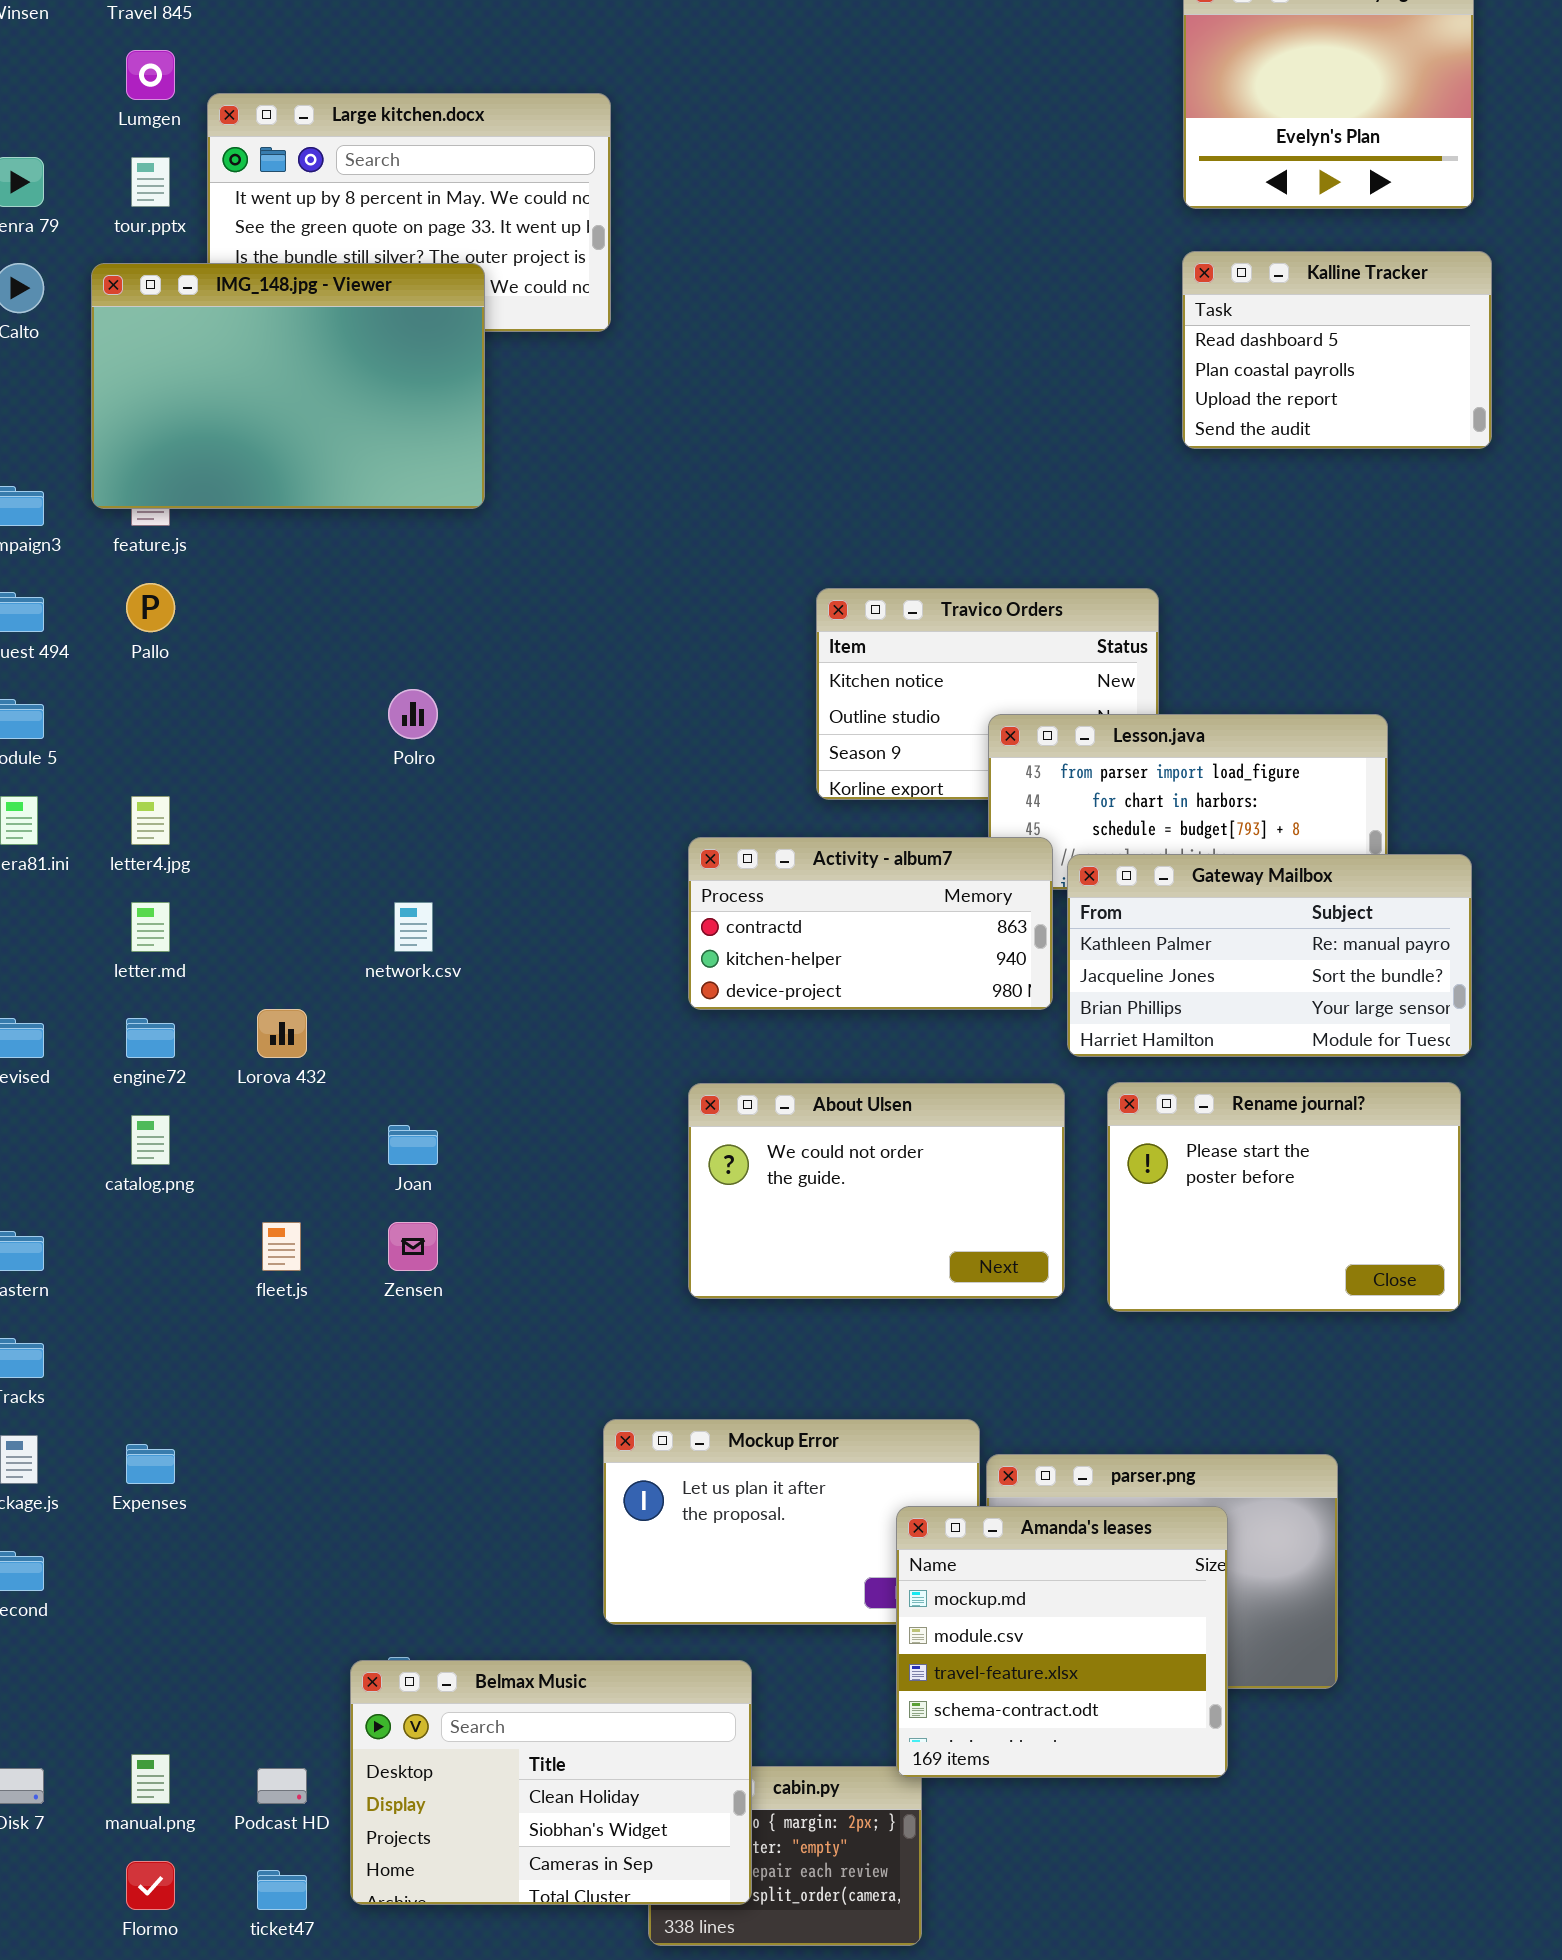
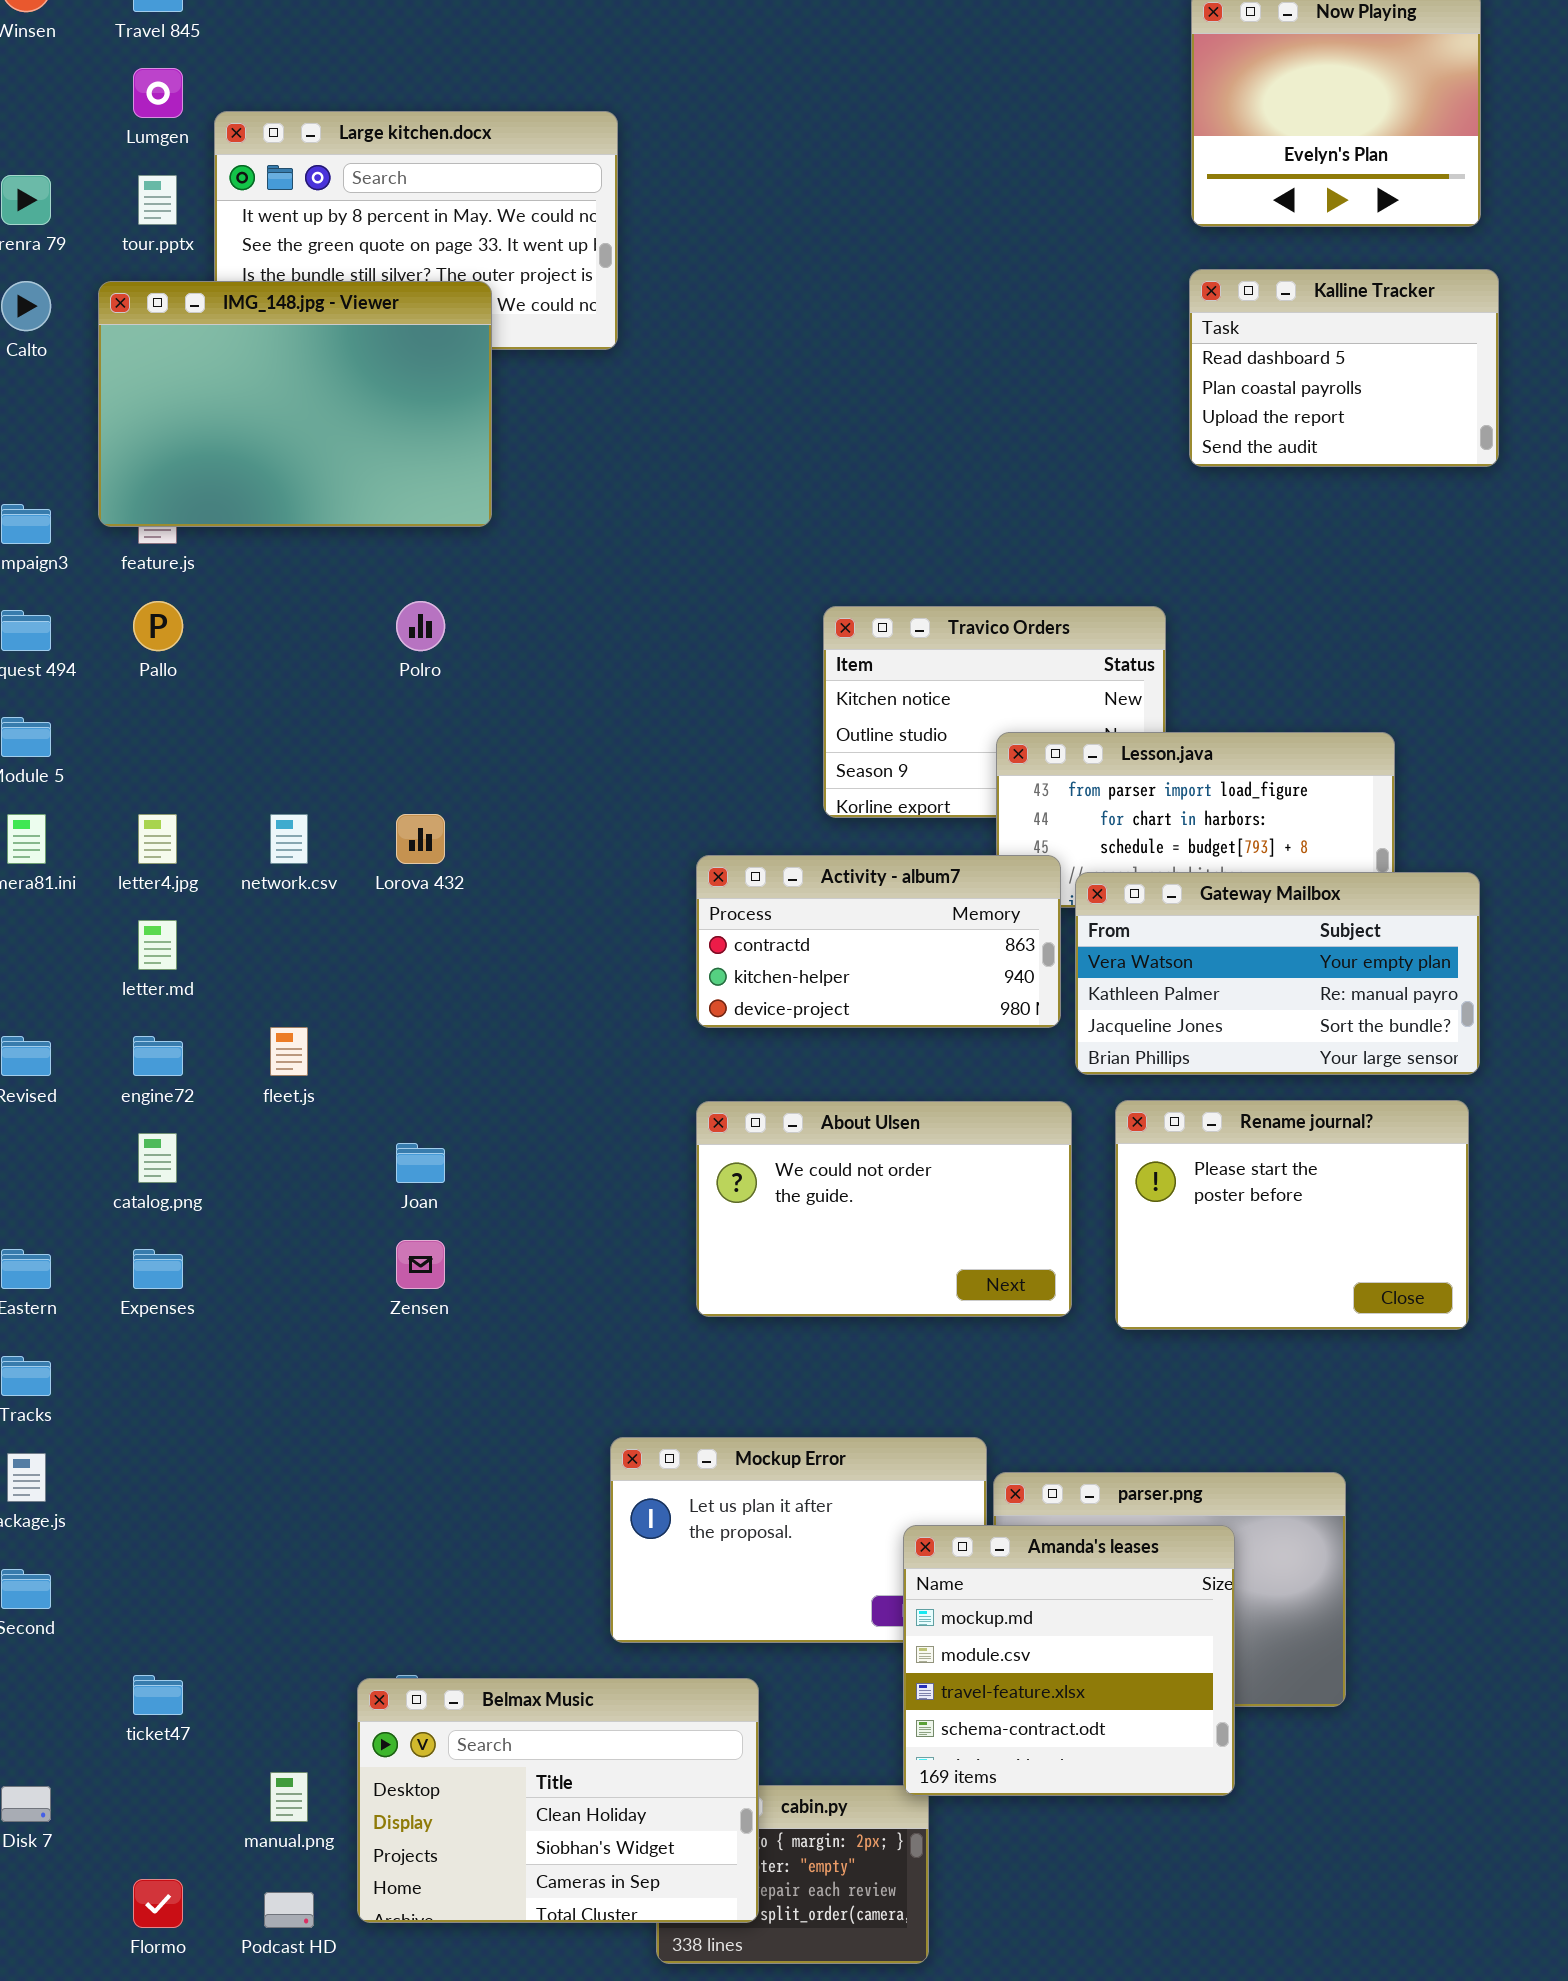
Polro: [388,689,438,739] -> [396,601,445,651], moved
Gateway Mailbox: [1067,854,1472,1057] -> [1075,872,1480,1075], scrolled up 1 row
network.csv: [394,902,433,952] -> [270,814,308,864], moved
Lorova 432: [257,1009,307,1058] -> [396,814,445,864], moved
fleet.js: [262,1222,301,1271] -> [270,1027,308,1076], moved
Expenses: [126,1444,175,1484] -> [133,1249,183,1289], moved
manual.png: [131,1754,170,1804] -> [270,1772,308,1822], moved
Podcast HD: [257,1768,307,1804] -> [264,1892,314,1928], moved
ticket47: [257,1870,307,1910] -> [133,1675,183,1715], moved

